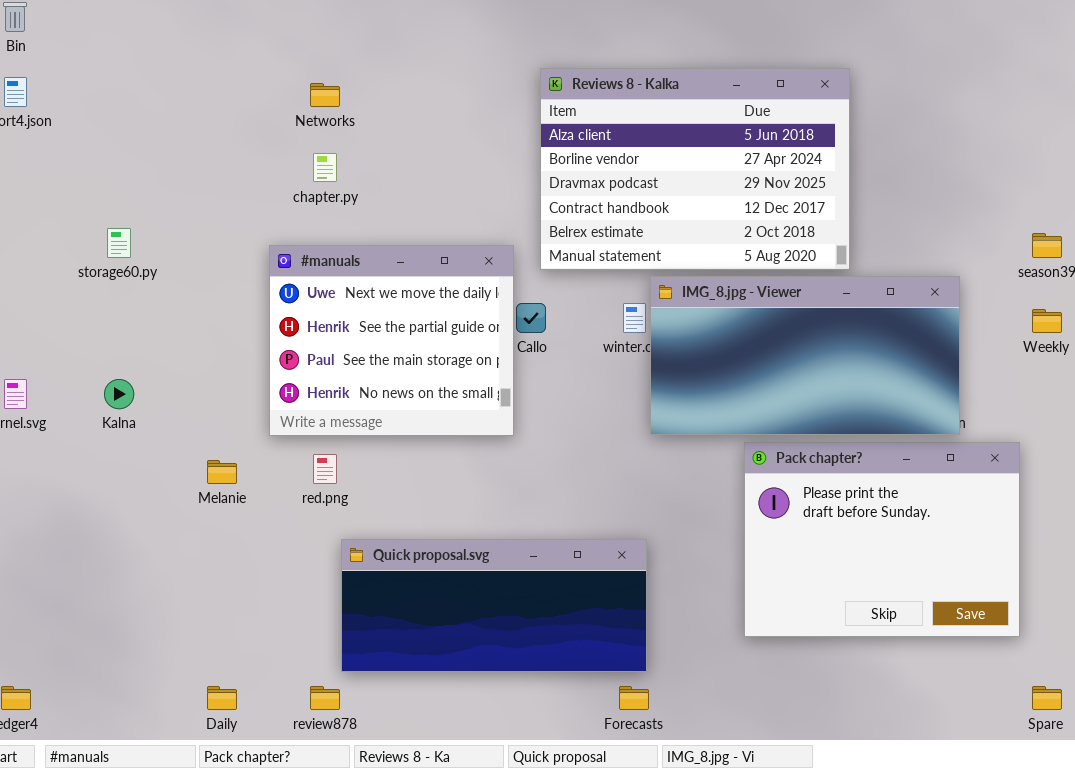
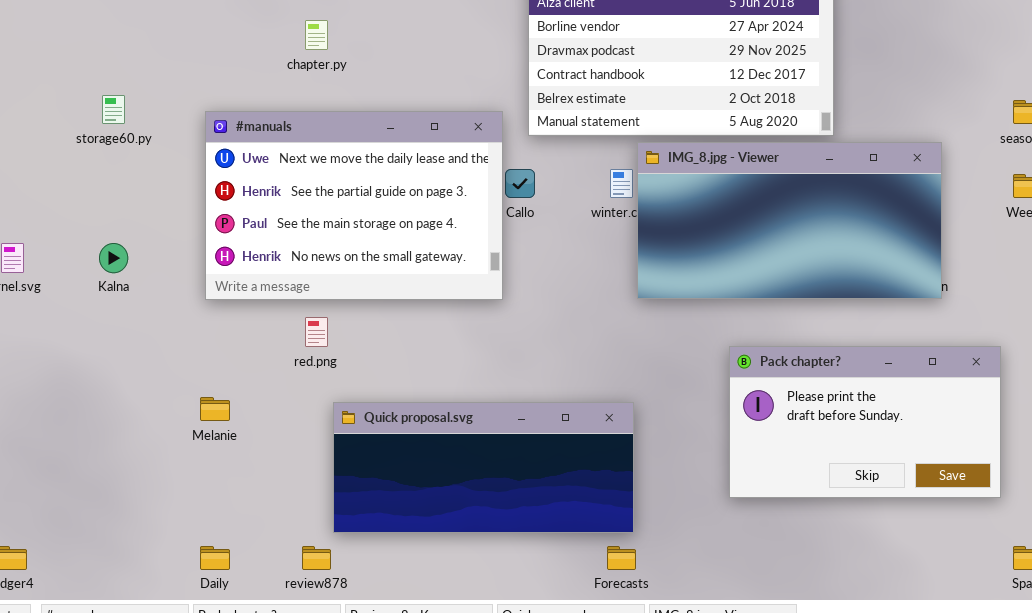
#manuals: [269,245,514,436] -> [205,111,503,300], resized
Pack chapter?: [744,442,1020,637] -> [729,346,1001,498], resized
Melanie: [207,460,237,484] -> [200,397,230,421], moved

